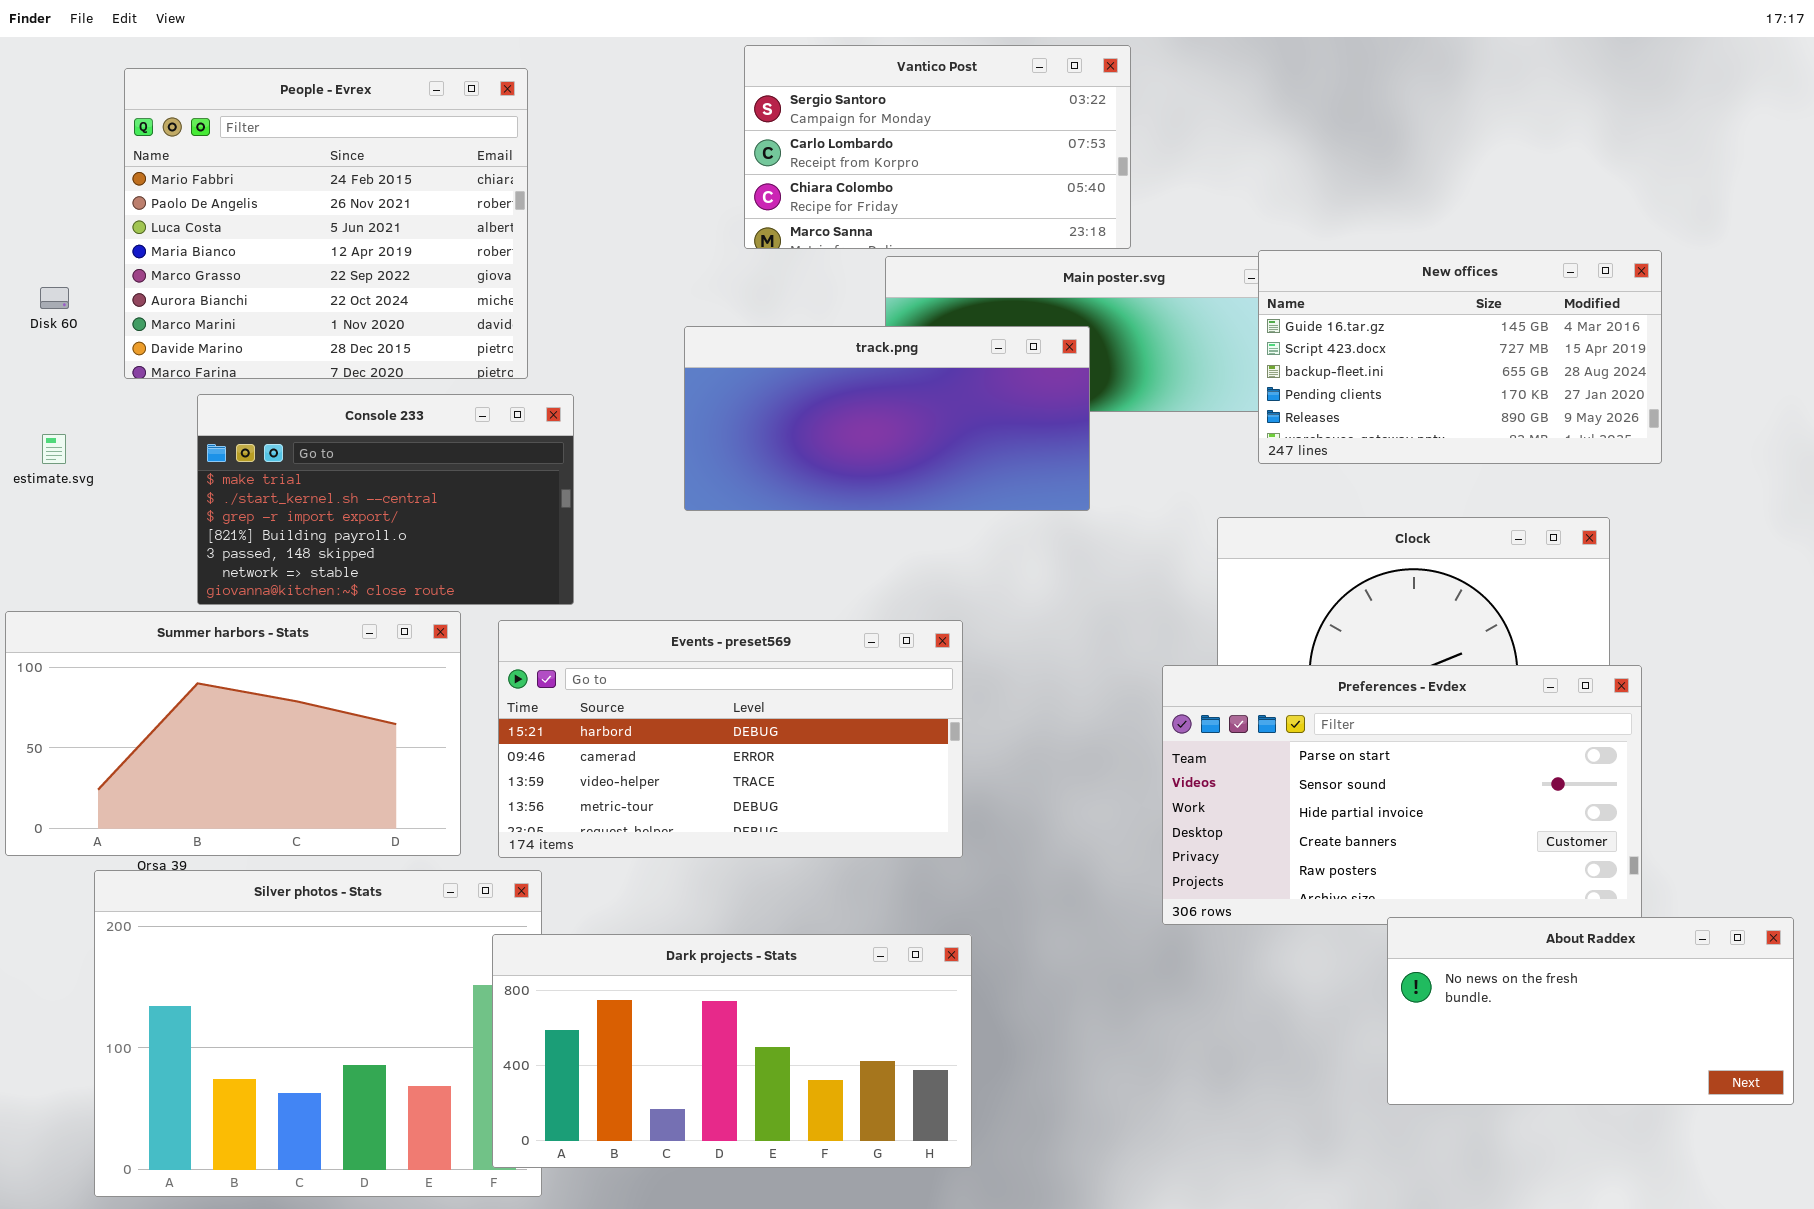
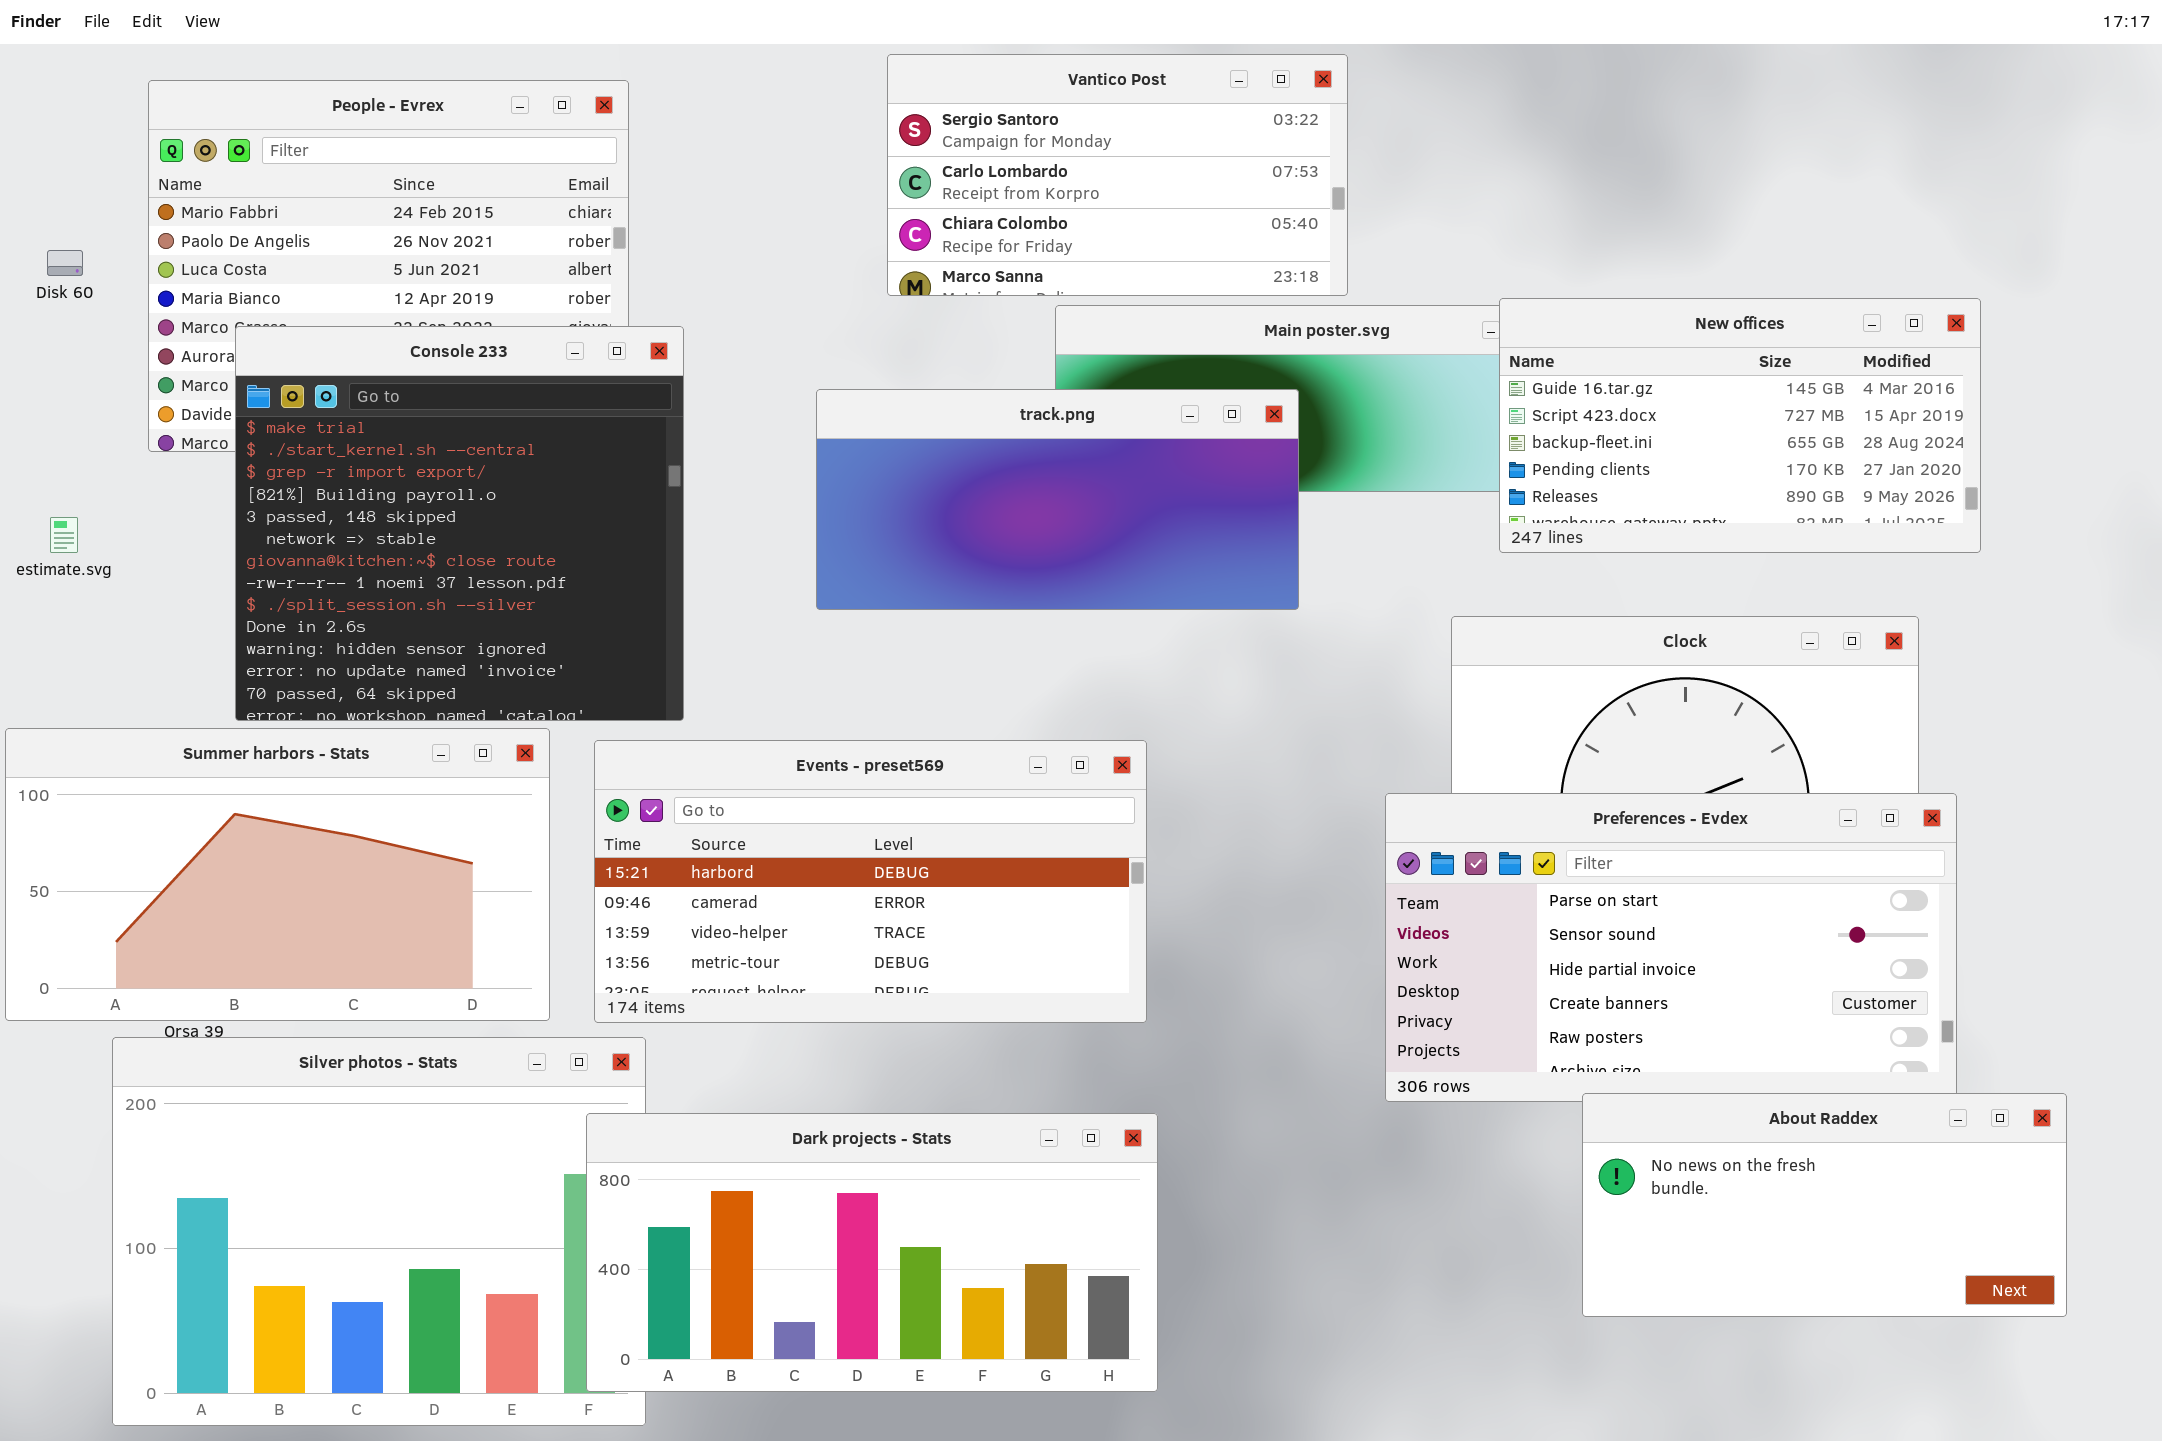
Disk 60: [40,287,69,309] -> [47,250,83,276], moved
Console 233: [197,394,574,605] -> [235,326,684,721], resized
About Raddex: [1387,917,1794,1105] -> [1582,1093,2067,1317], moved

